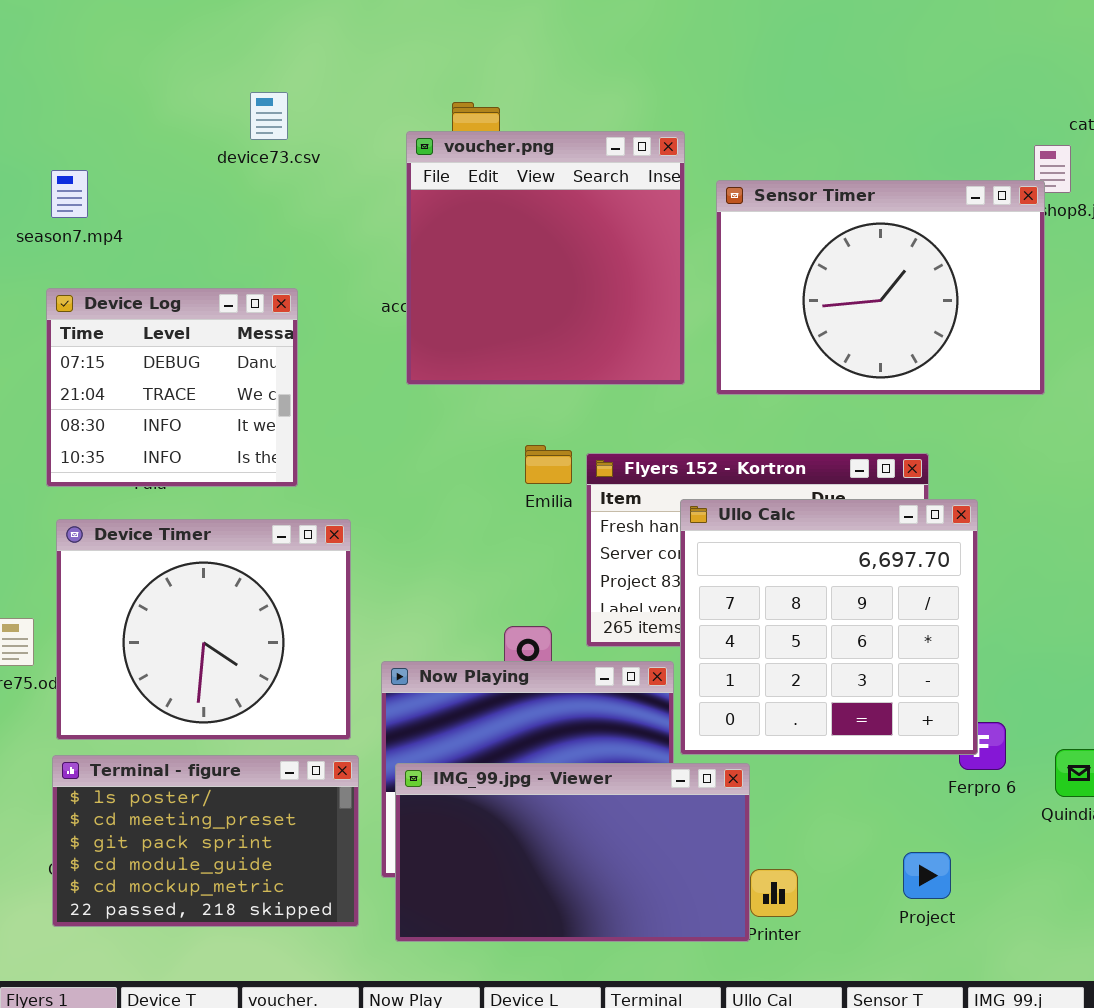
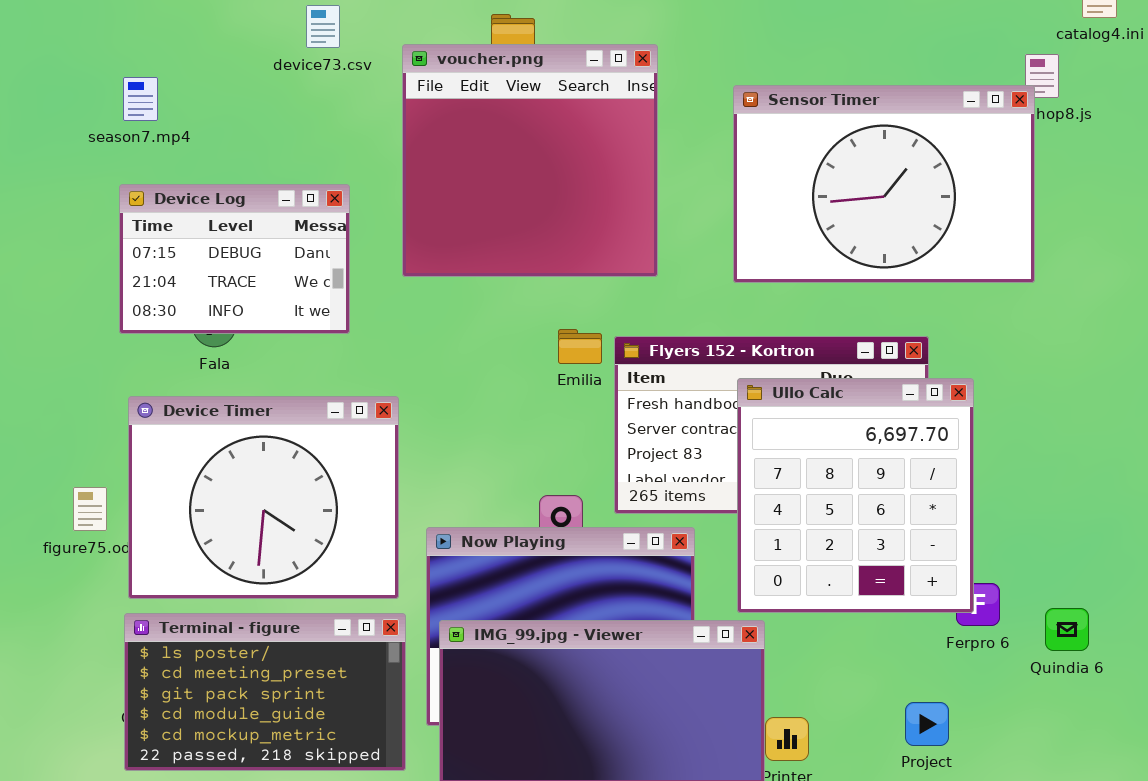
voucher.png: [406,131,685,385] -> [402,44,658,277], moved
Device Log: [46,288,298,487] -> [119,184,350,334], resized
Ullo Calc: [680,499,978,755] -> [737,378,974,613], resized

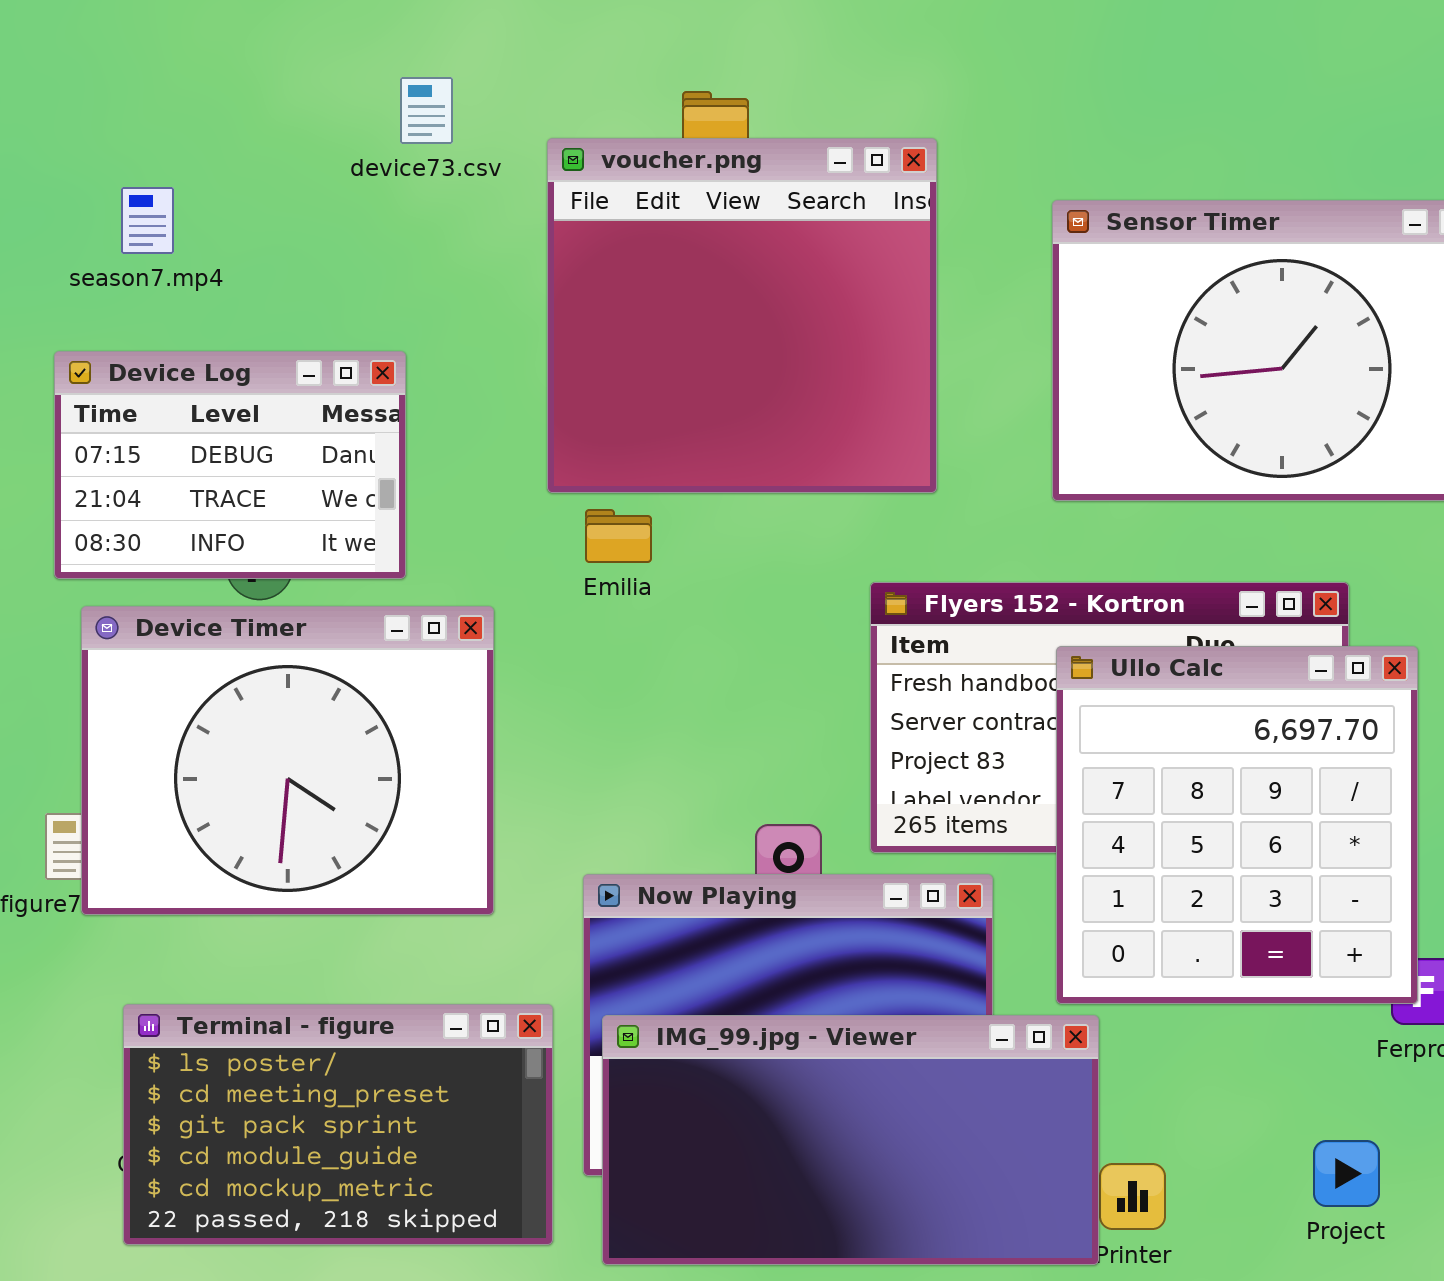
Device Log: [119,184,350,334] -> [54,351,406,579], moved
Emilia: [558,329,602,364] -> [585,509,652,563], moved
Device Timer: [128,396,399,599] -> [81,606,494,915], moved

